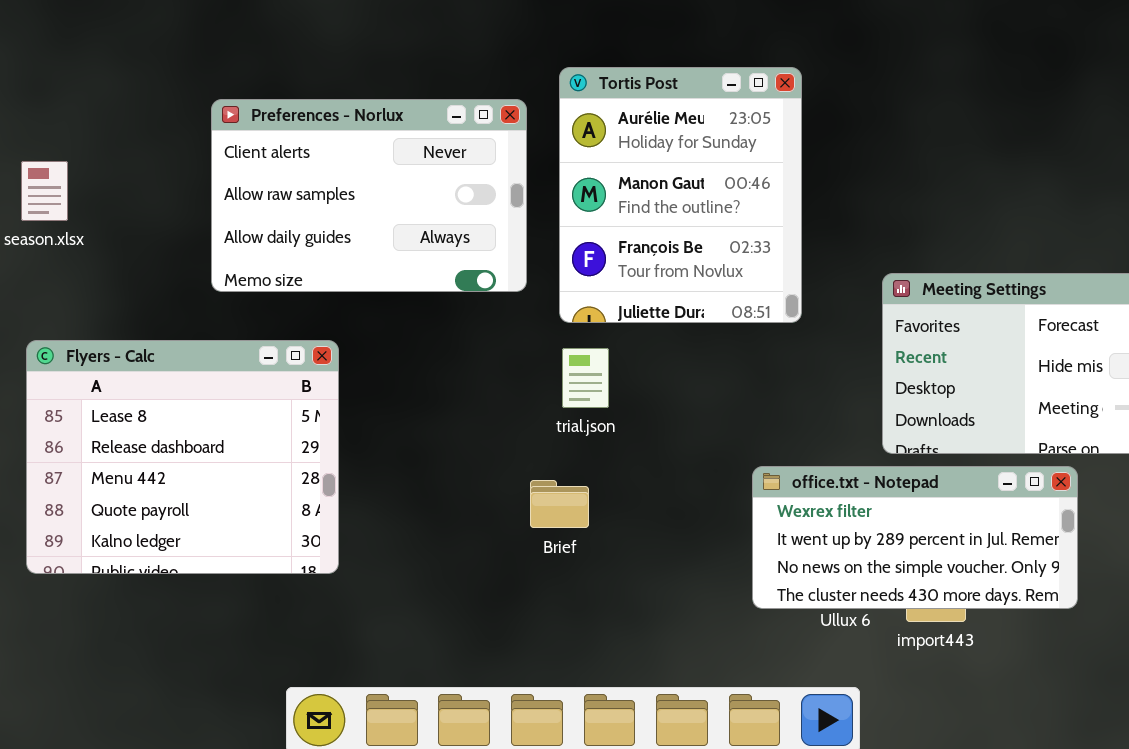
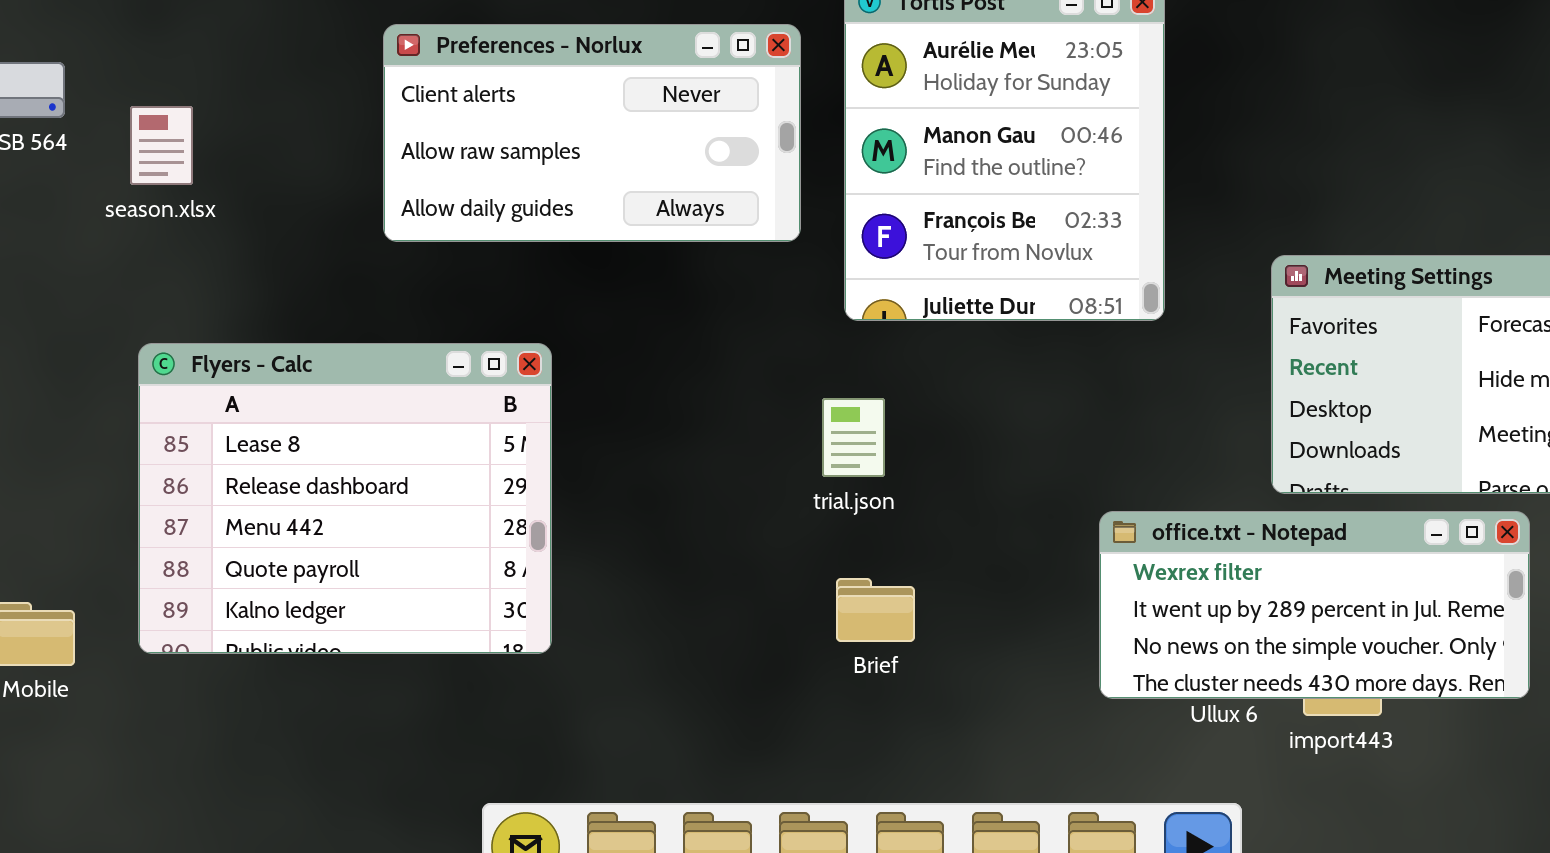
Preferences - Norlux: [211,99,527,292] -> [383,24,801,242], resized
trial.json: [562,348,609,408] -> [822,398,885,477], moved
Brief: [530,480,589,528] -> [836,578,915,642], moved

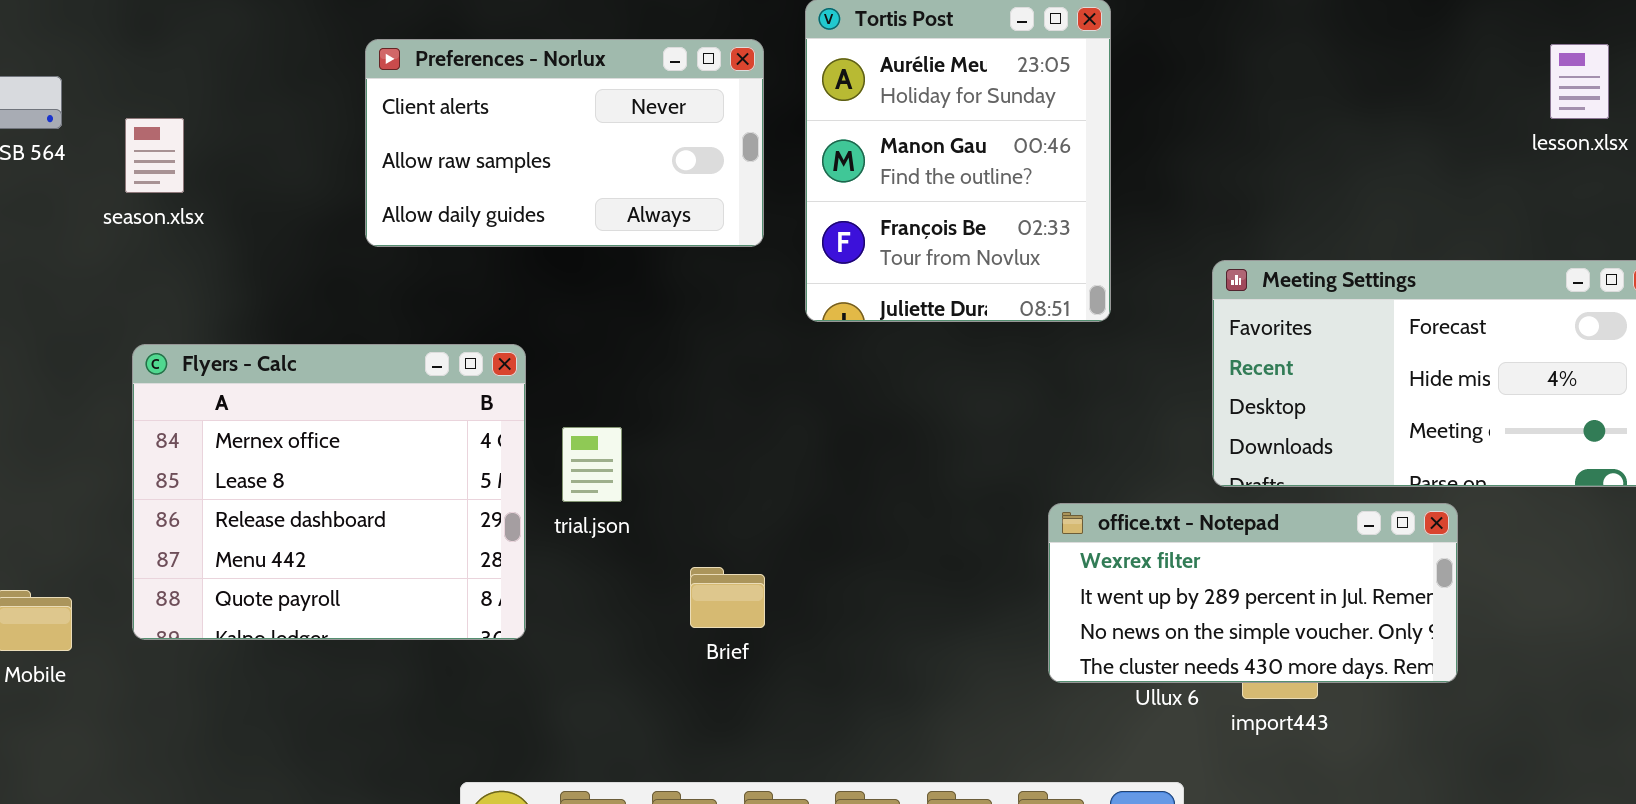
Flyers - Calc: [138,343,552,654] -> [132,344,526,640], scrolled up 1 row
trial.json: [822,398,885,477] -> [562,427,622,502], moved
Brief: [836,578,915,642] -> [690,567,765,628], moved

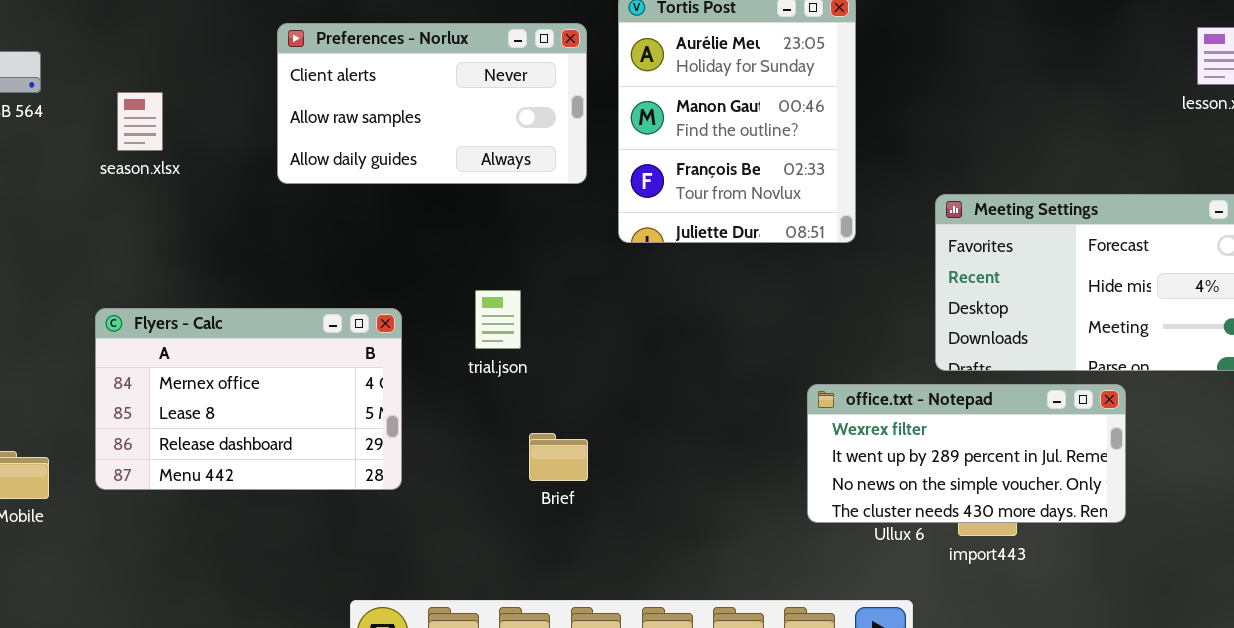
season.xlsx: [125,118,184,193] -> [117,92,163,151], moved
Flyers - Calc: [132,344,526,640] -> [95,308,402,490], resized
trial.json: [562,427,622,502] -> [475,290,521,349], moved

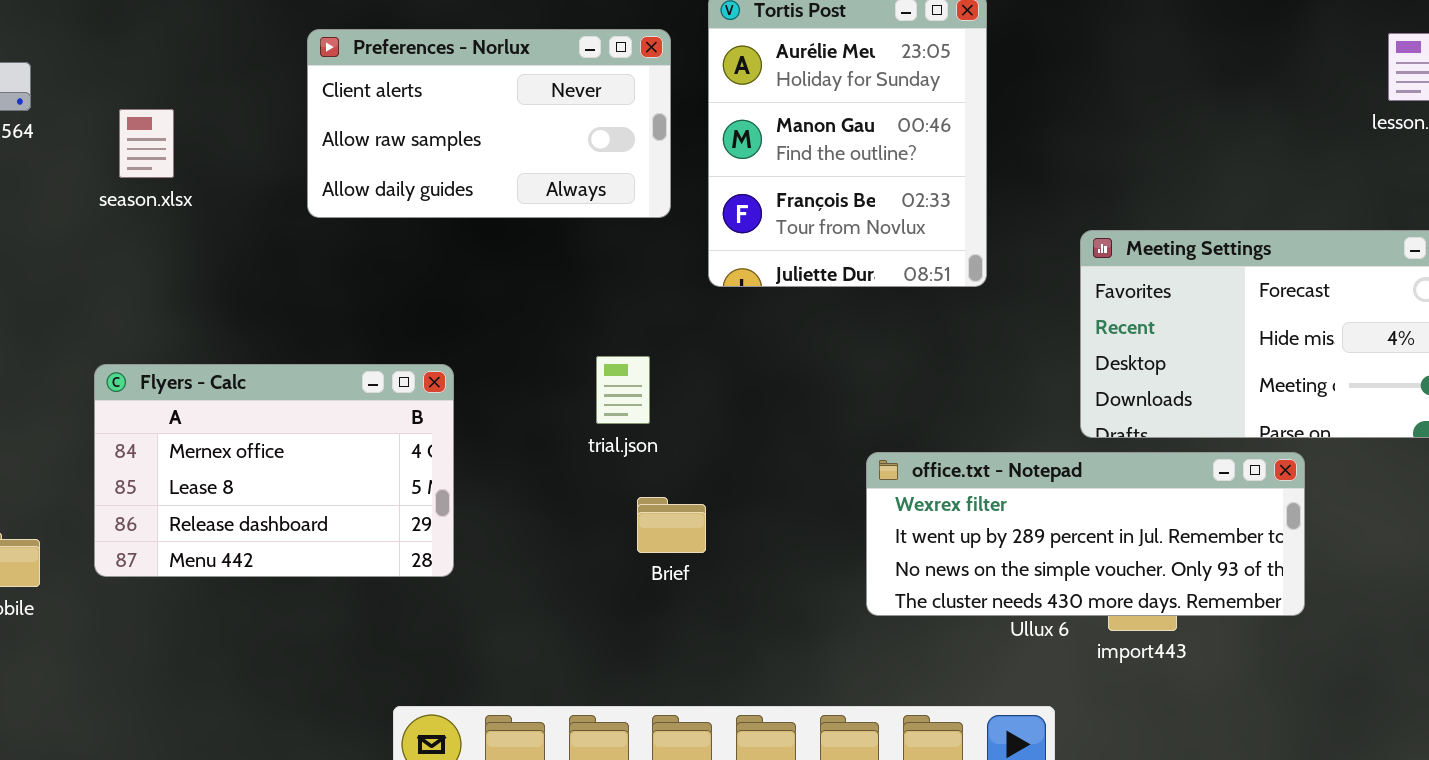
trial.json: [475,290,521,349] -> [596,356,650,424], moved
office.txt - Notepad: [807,384,1126,523] -> [866,452,1305,616], resized
Brief: [529,433,588,481] -> [637,497,706,553], moved

